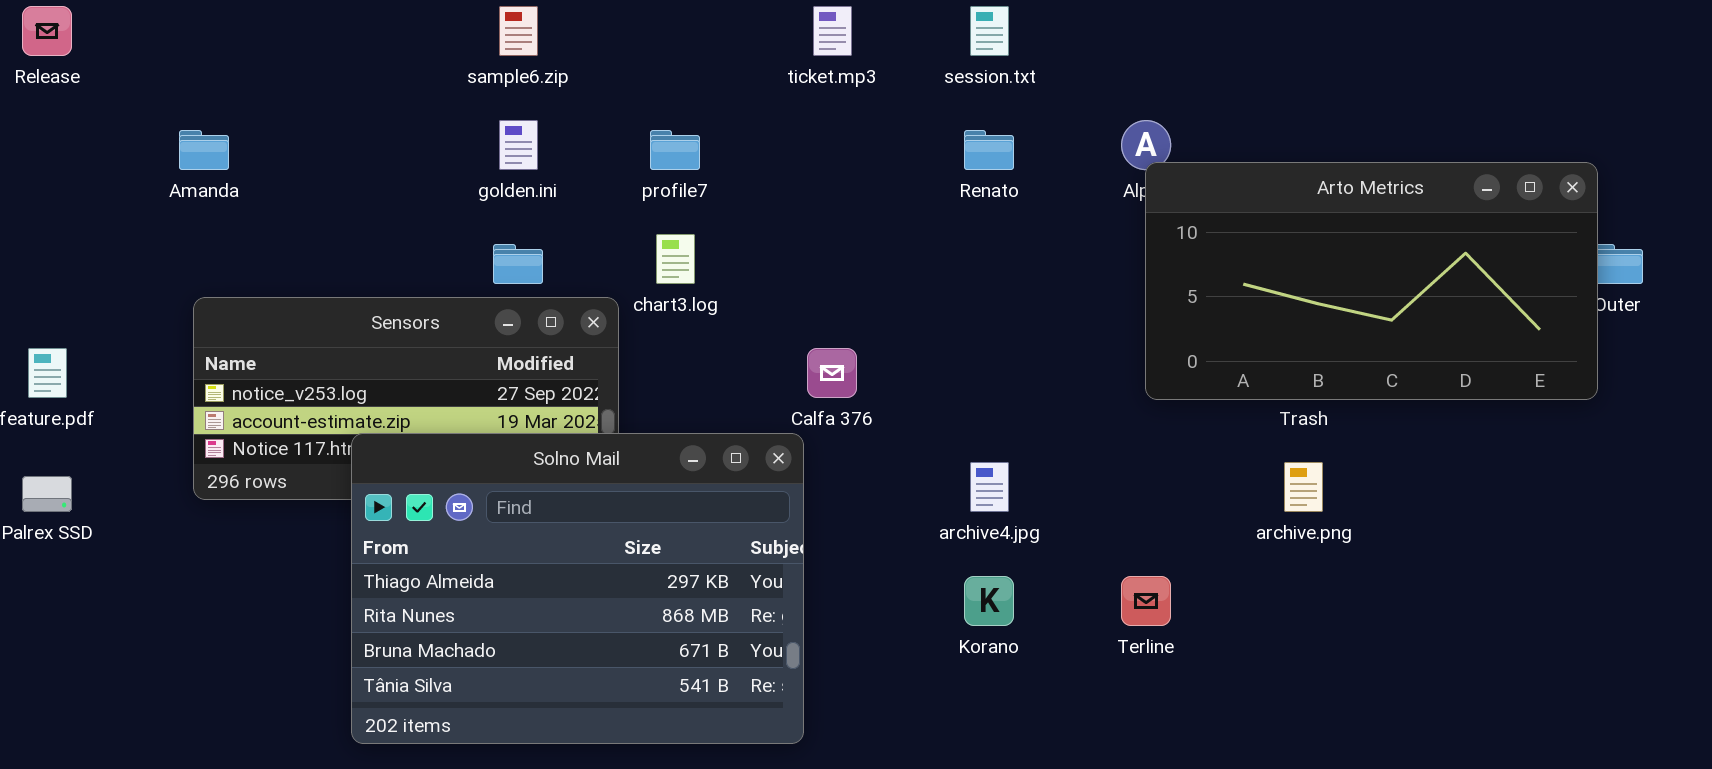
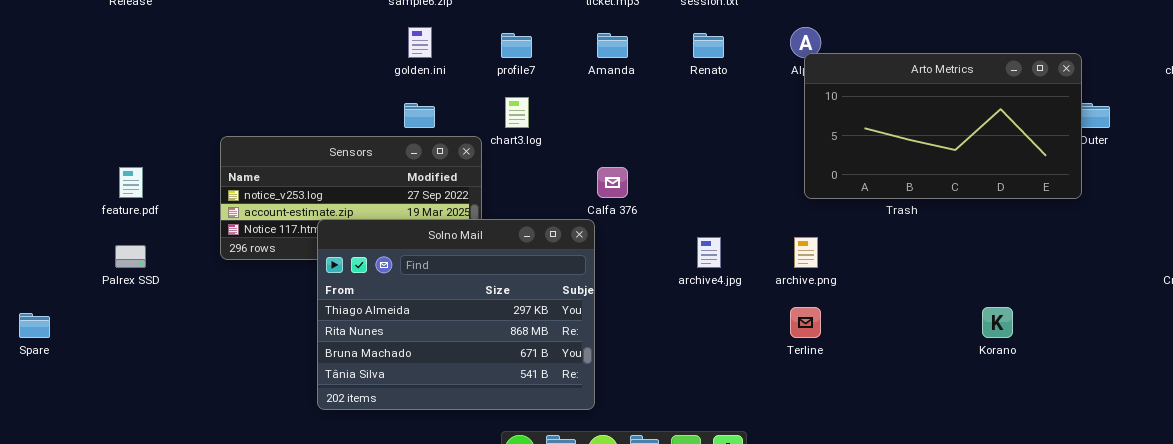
Amanda: [179,130,229,170] -> [597,33,628,58], moved
archive.png: [1284,462,1323,512] -> [794,237,818,268], moved
Korano: [964,576,1014,626] -> [982,307,1013,338], moved

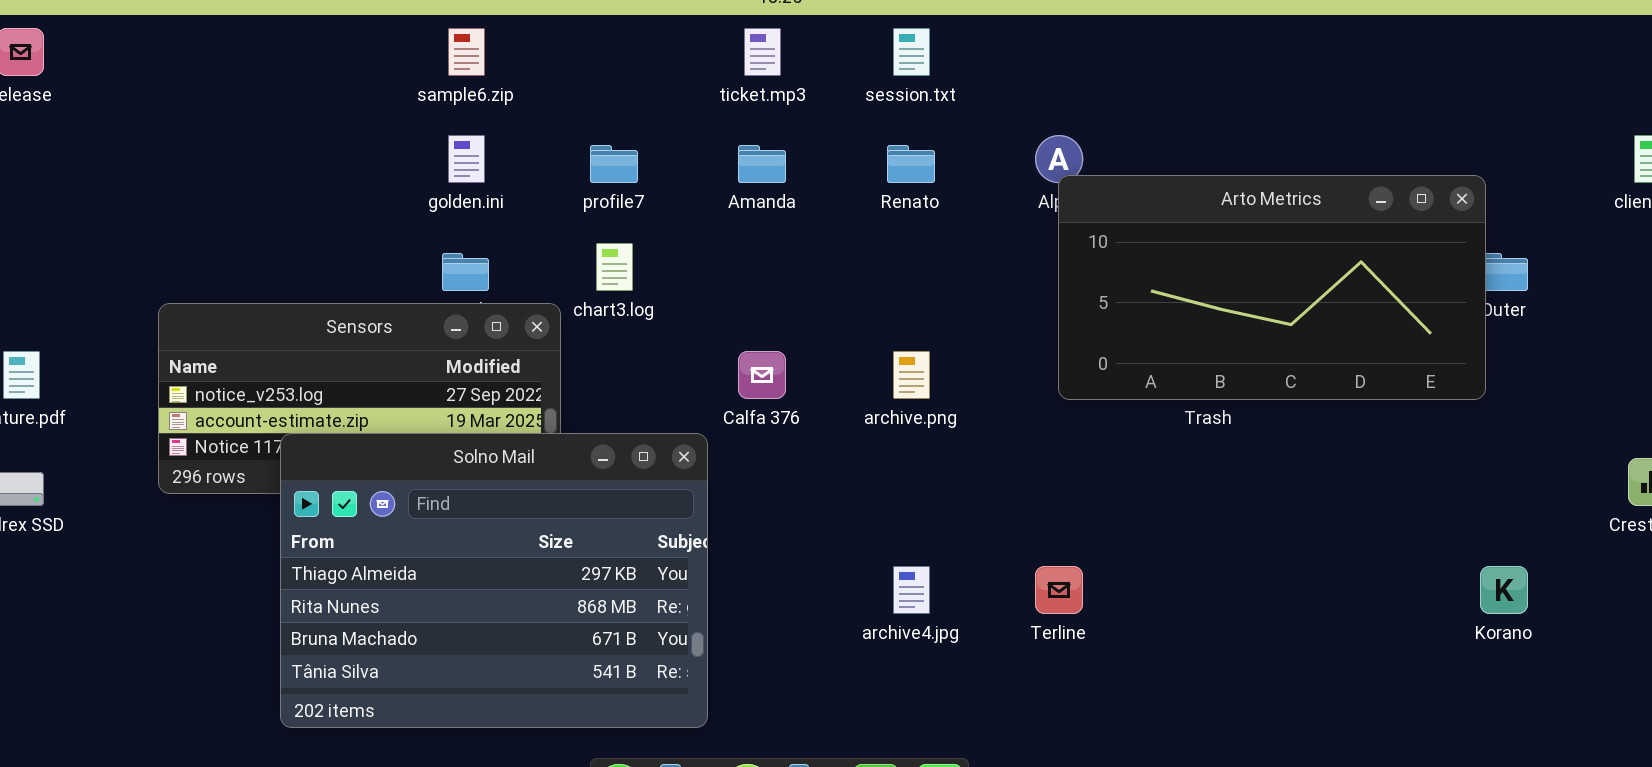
Solno Mail: [317,219,595,410] -> [280,433,708,728], moved
archive4.jpg: [697,237,721,268] -> [893,566,930,614], moved
archive.png: [794,237,818,268] -> [893,351,930,399], moved
Korano: [982,307,1013,338] -> [1480,566,1528,614], moved

